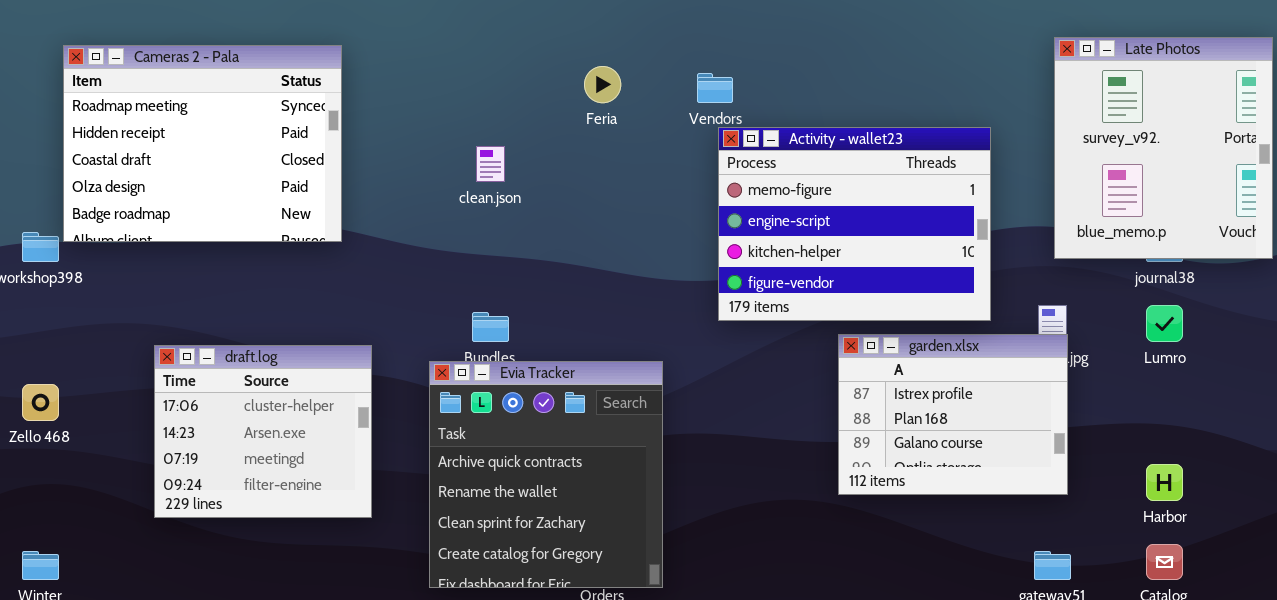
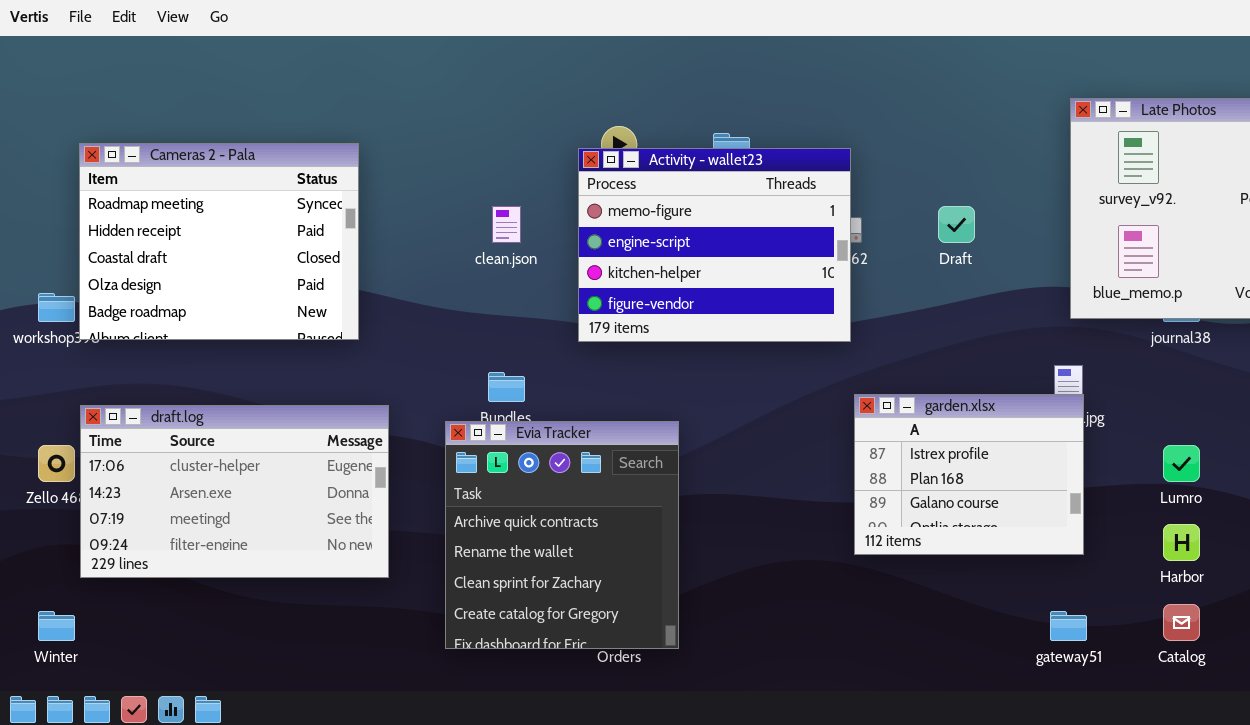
Cameras 2 - Pala: [63,45,342,242] -> [79,143,359,340], moved
Activity - wallet23: [718,127,991,321] -> [578,148,851,342], moved
Lumro: [1146,305,1183,342] -> [1163,445,1200,482], moved
draft.log: [154,345,372,518] -> [80,405,389,578], resized

